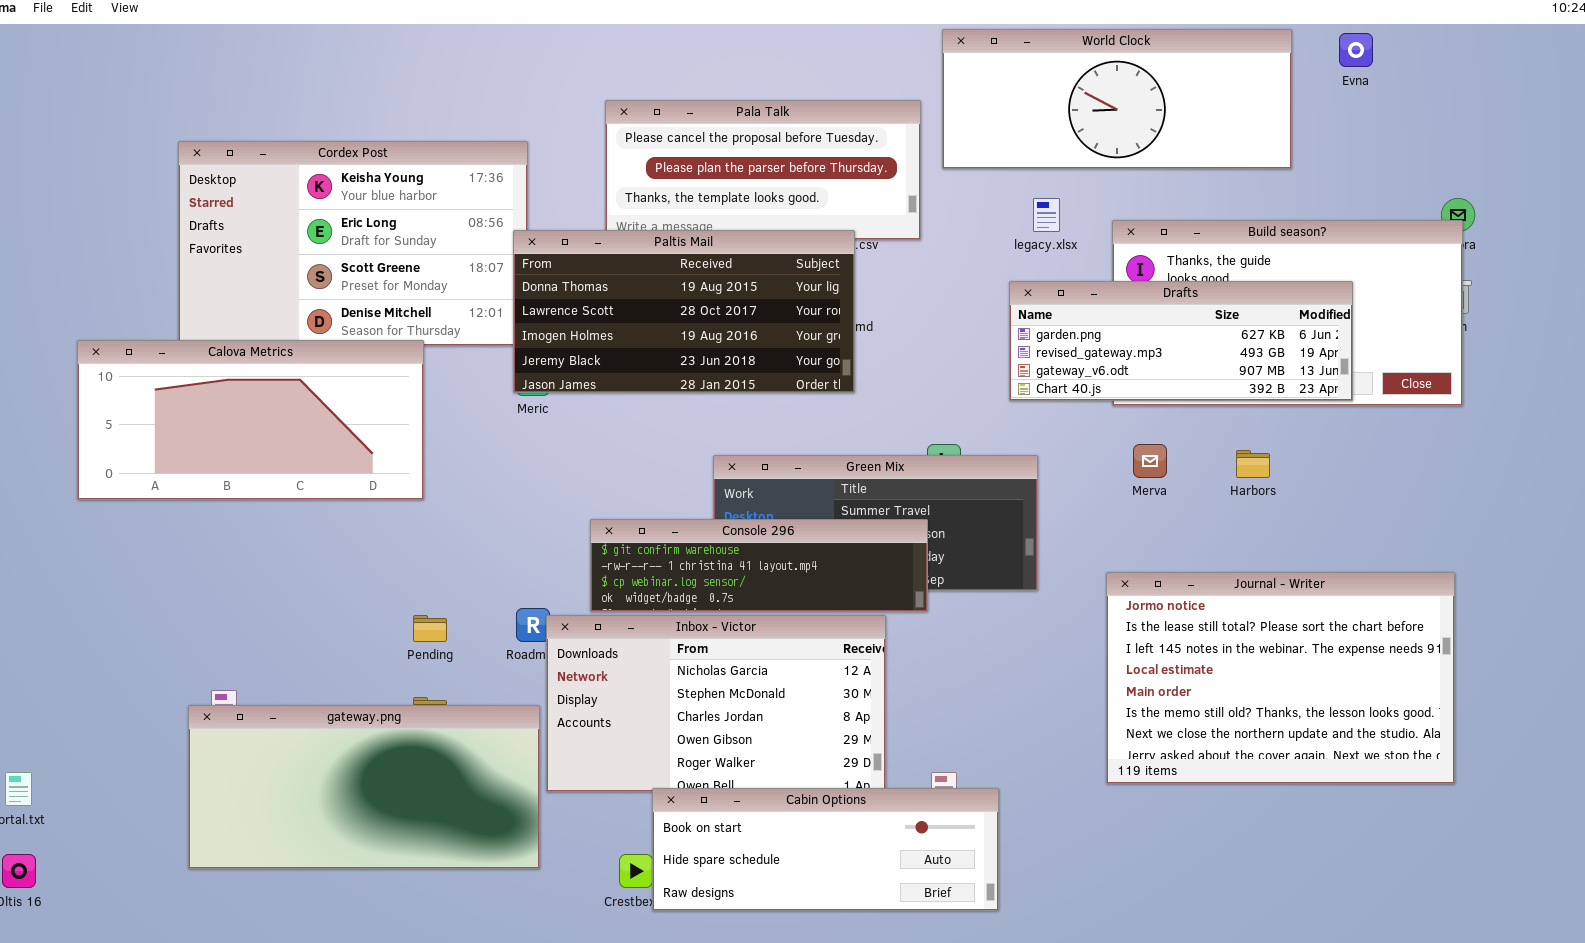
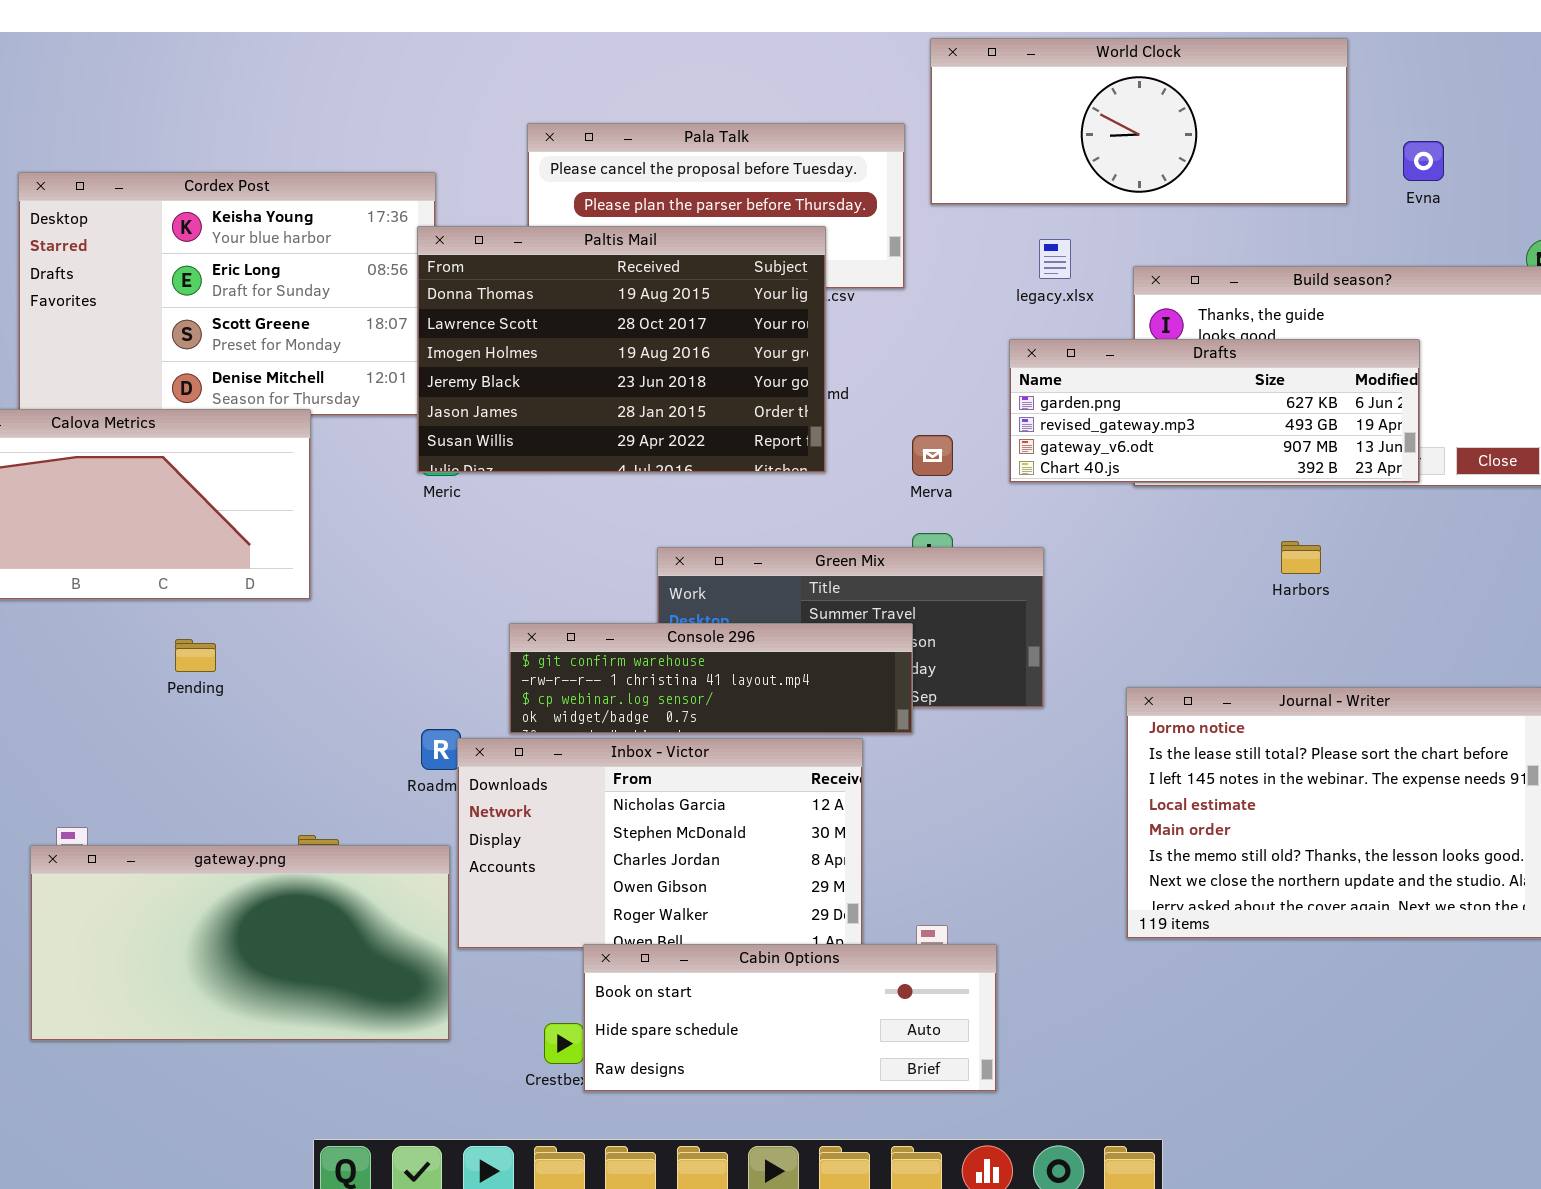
Evna: [1339,33,1373,67] -> [1403,141,1444,181], moved
Paltis Mail: [513,230,855,393] -> [417,226,826,473], resized
Merva: [1133,444,1167,478] -> [912,435,953,476], moved
Pending: [413,615,447,642] -> [175,639,216,672], moved

